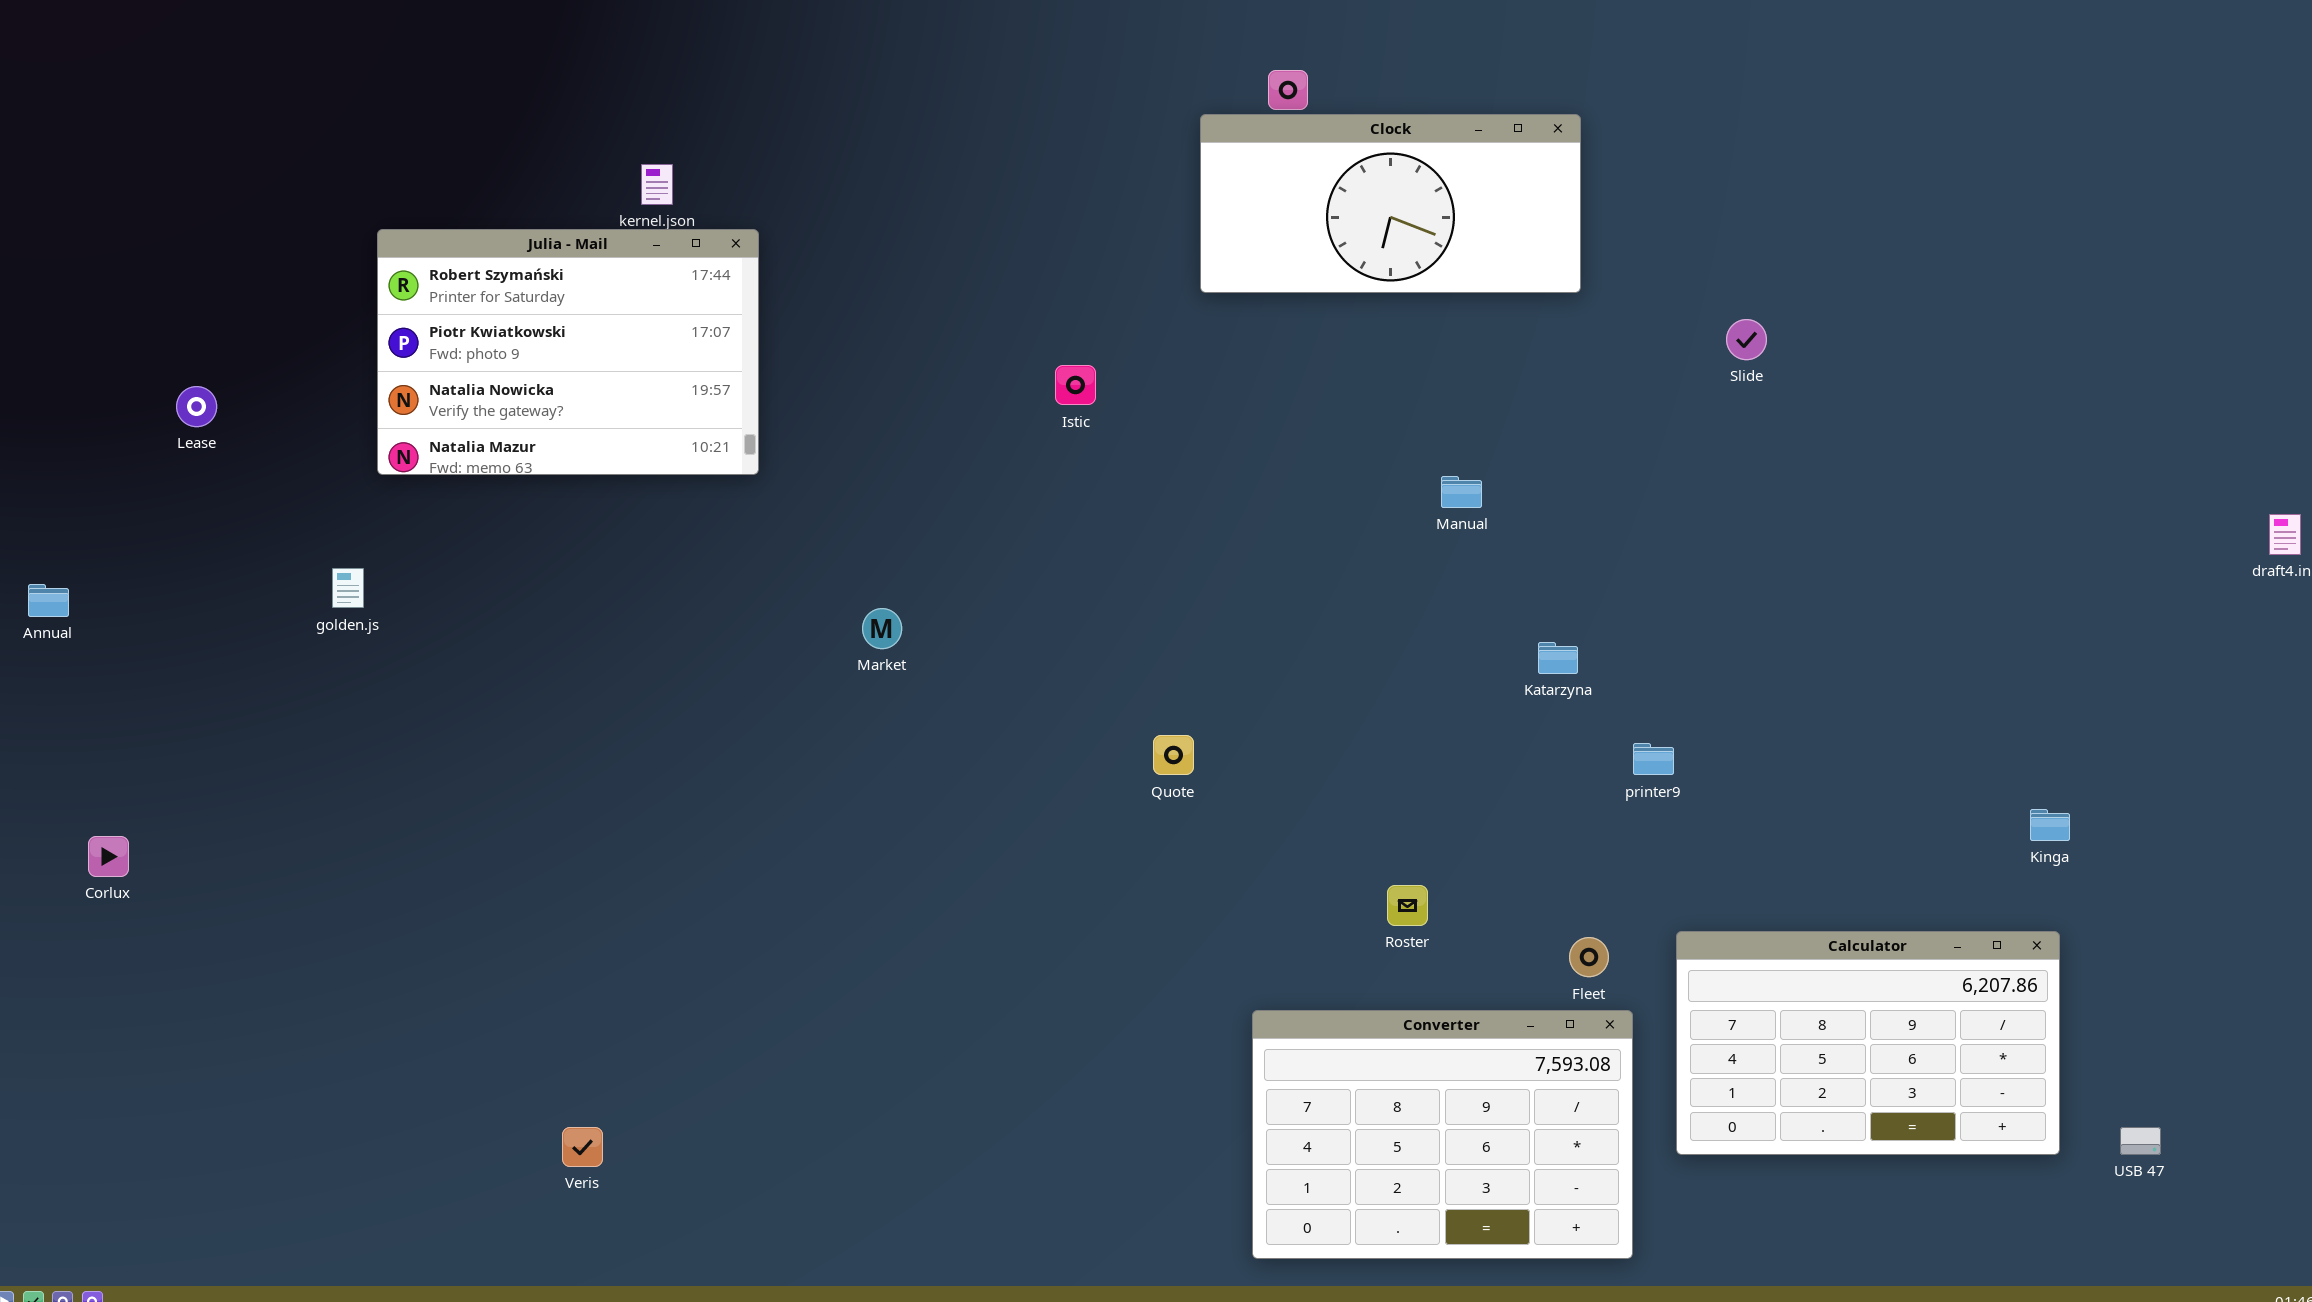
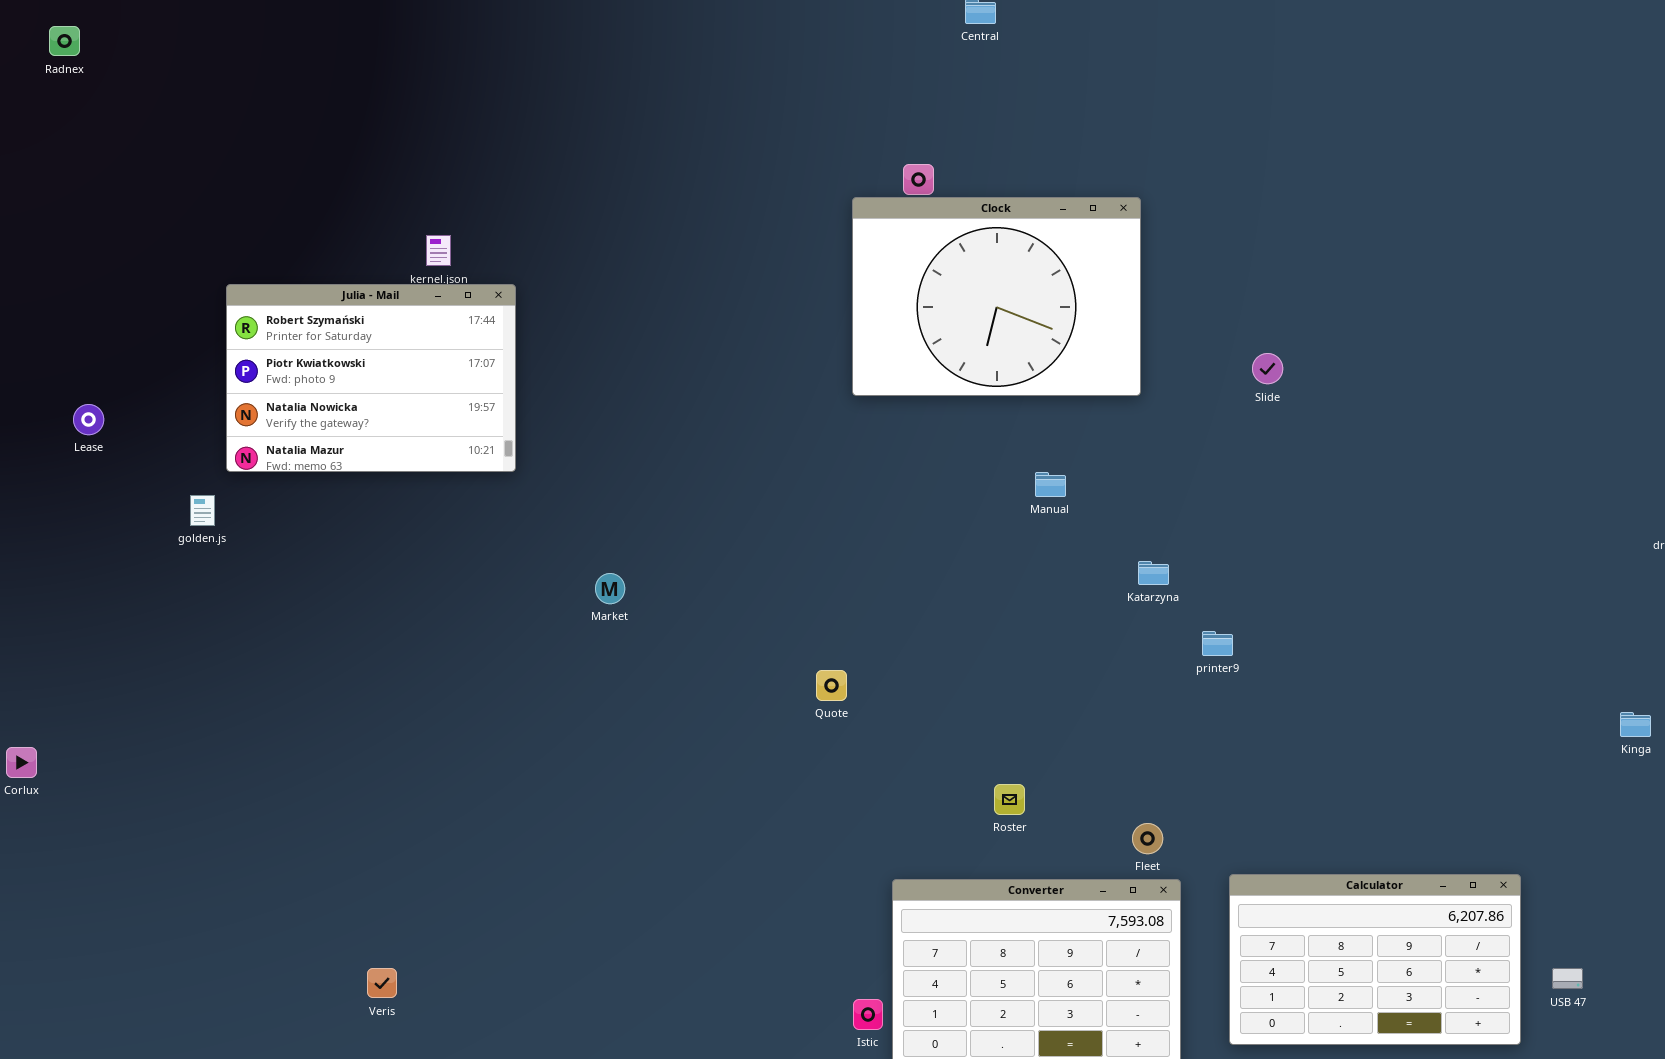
Clock: [1200,114,1581,293] -> [852,197,1141,396], resized
Istic: [1055,365,1096,405] -> [853,999,883,1030], moved
golden.js: [332,568,364,608] -> [190,495,215,526], moved
Katarzyna: [1538,642,1578,674] -> [1138,561,1169,585], moved
printer9: [1633,743,1674,775] -> [1202,631,1233,656], moved
Kinga: [2030,809,2070,841] -> [1620,712,1651,737], moved
Calculator: [1676,931,2060,1155] -> [1229,874,1521,1045], moved

